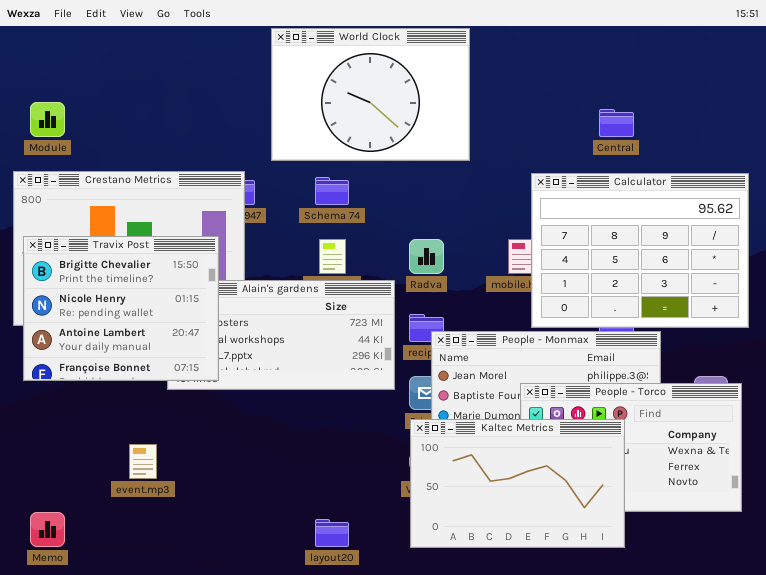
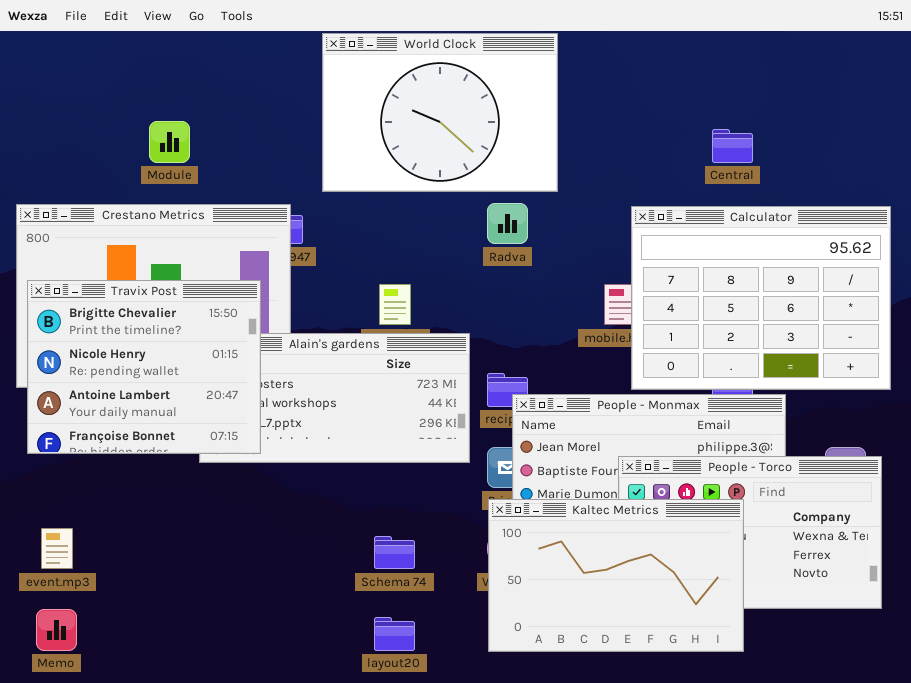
Module: [30,102,65,137] -> [149,121,190,163], moved
Schema 74: [315,177,349,205] -> [374,536,415,569], moved
Radva: [409,239,444,274] -> [487,203,528,244], moved
event.mp3: [129,444,157,479] -> [41,528,73,569], moved

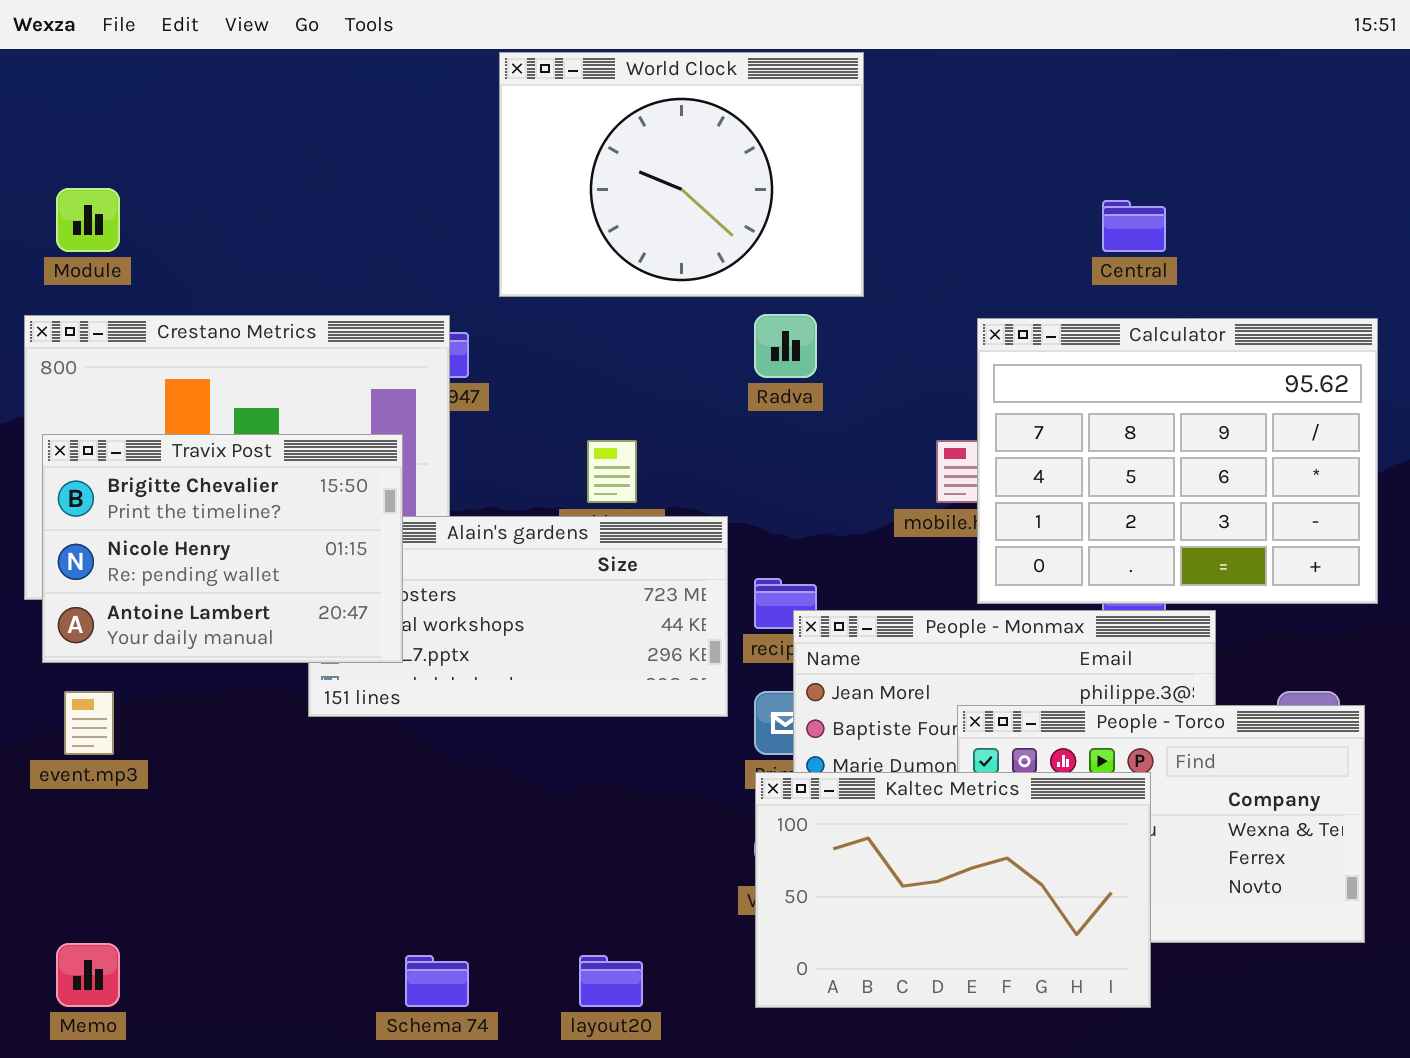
Module: [149,121,190,163] -> [56,188,120,252], moved
Travix Post: [27,280,261,454] -> [42,434,403,663], resized
event.mp3: [41,528,73,569] -> [64,691,114,755], moved
Schema 74: [374,536,415,569] -> [405,955,469,1007], moved

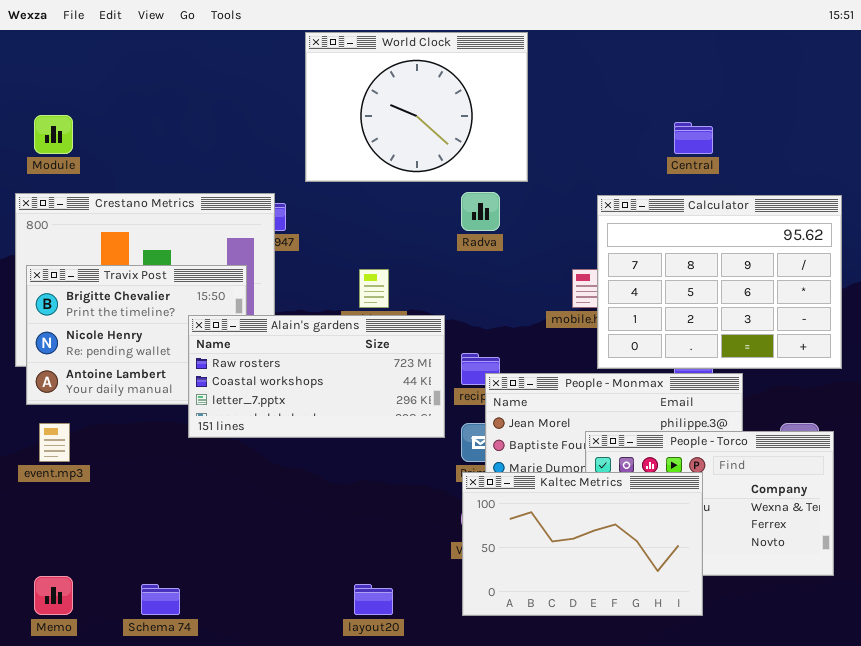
Alain's gardens: [308,516,728,717] -> [188,315,445,438], raised
Schema 74: [405,955,469,1007] -> [141,584,180,615], moved

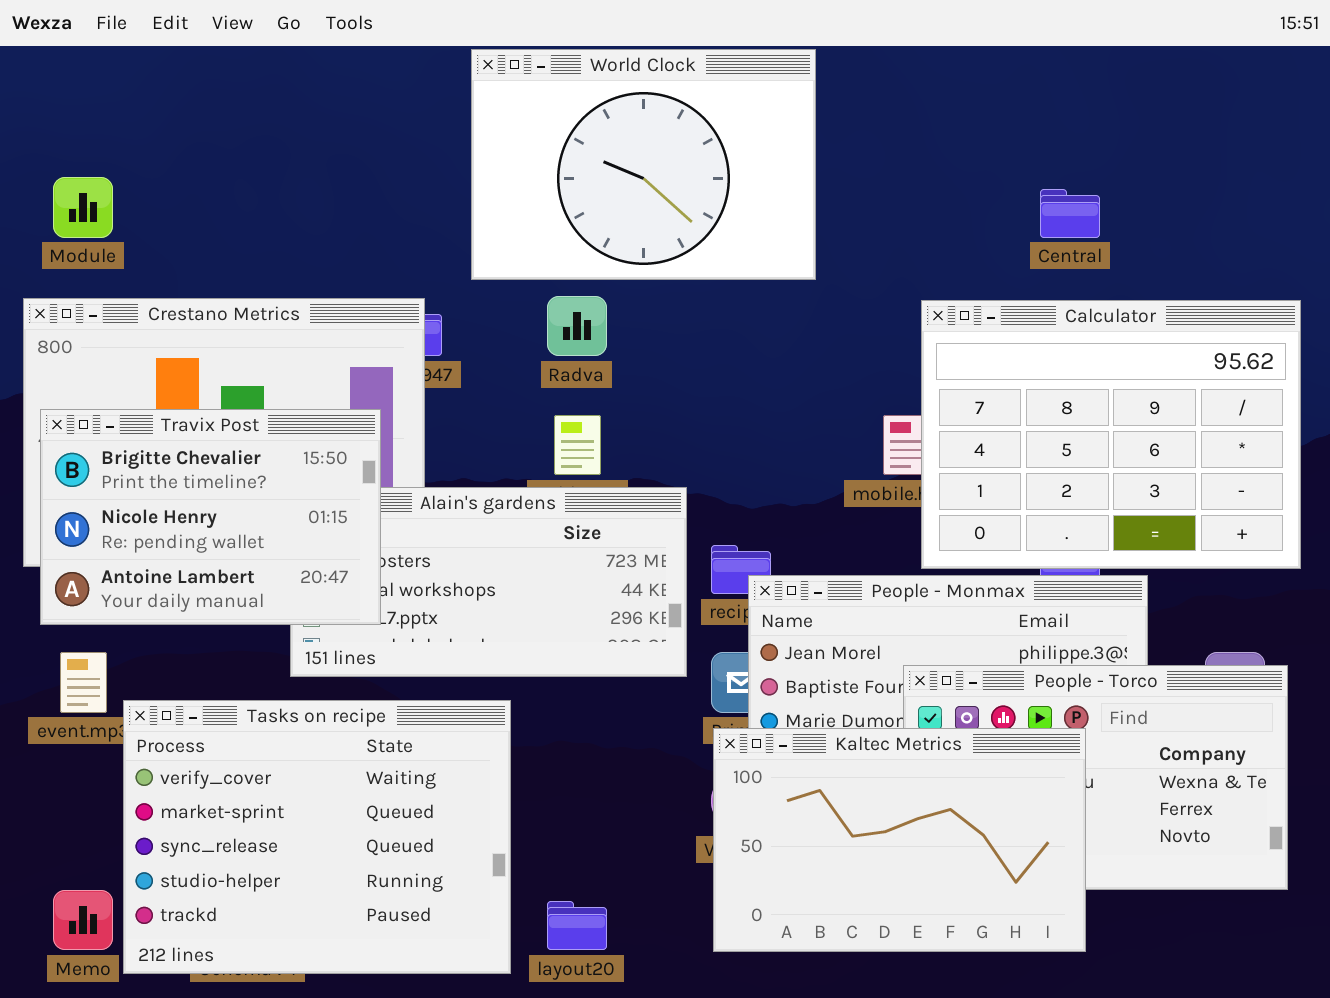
Radva: [461,192,500,231] -> [547,296,607,356], moved
Travix Post: [26,265,247,405] -> [40,409,381,625], raised
Tasks on recipe: none -> [123,700,511,974], opened

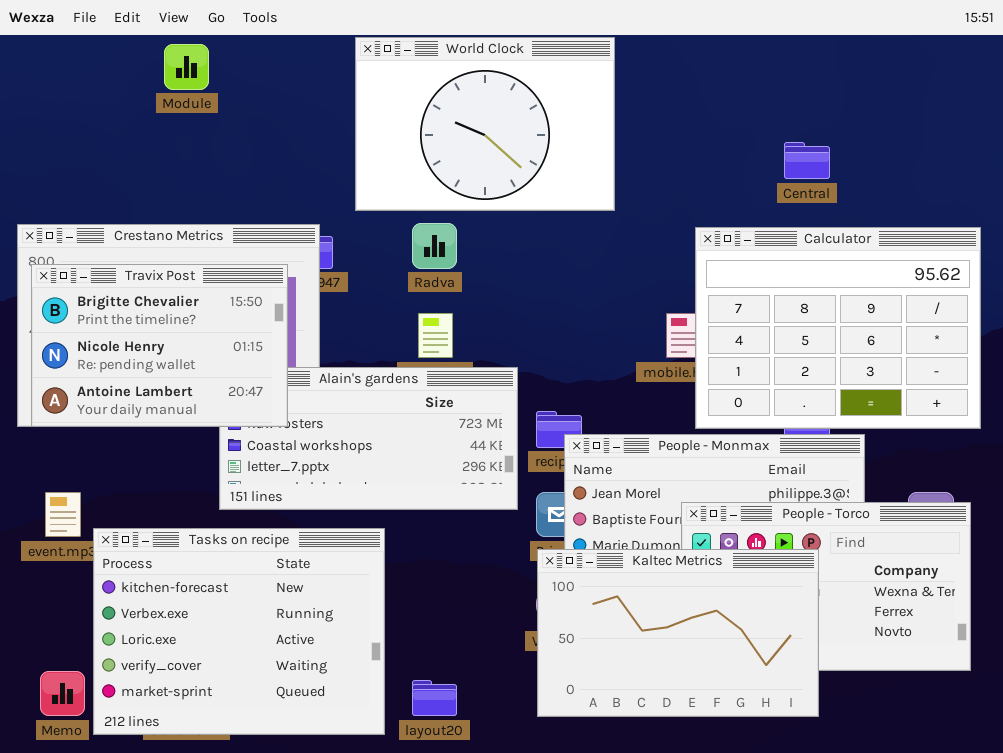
Module: [53,177,113,238] -> [164,44,209,90], moved
Travix Post: [40,409,381,625] -> [31,264,288,427], moved
Tasks on recipe: [123,700,511,974] -> [93,528,385,735], scrolled up 3 rows

